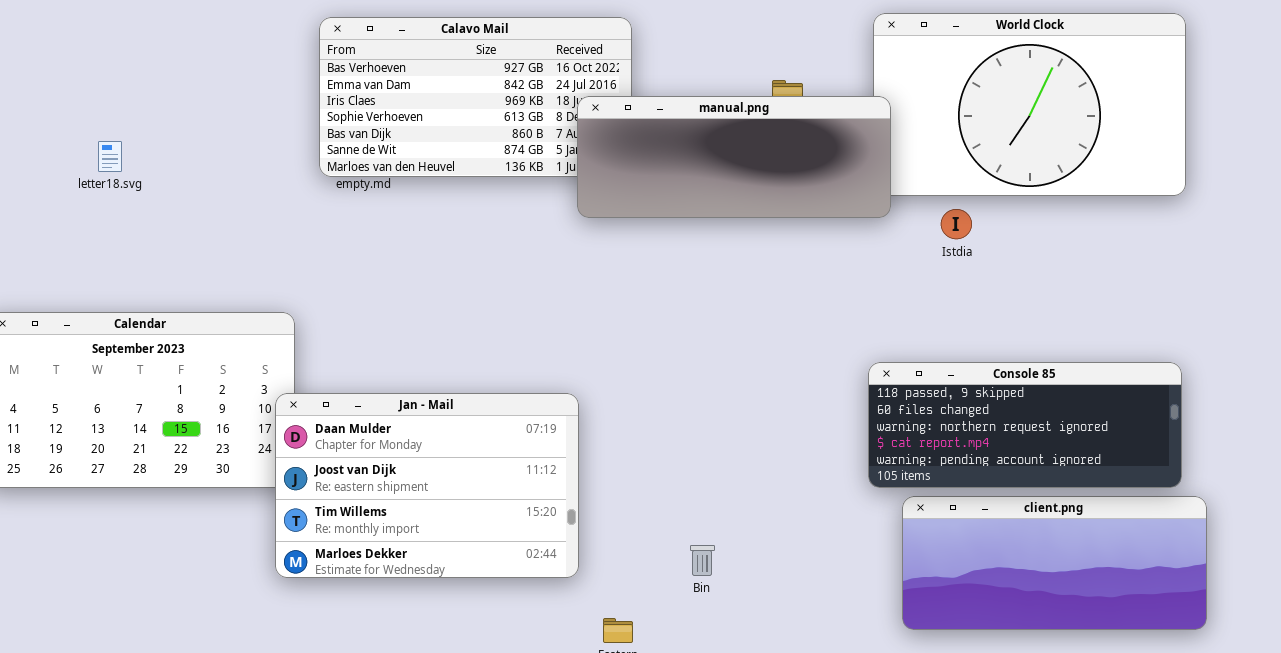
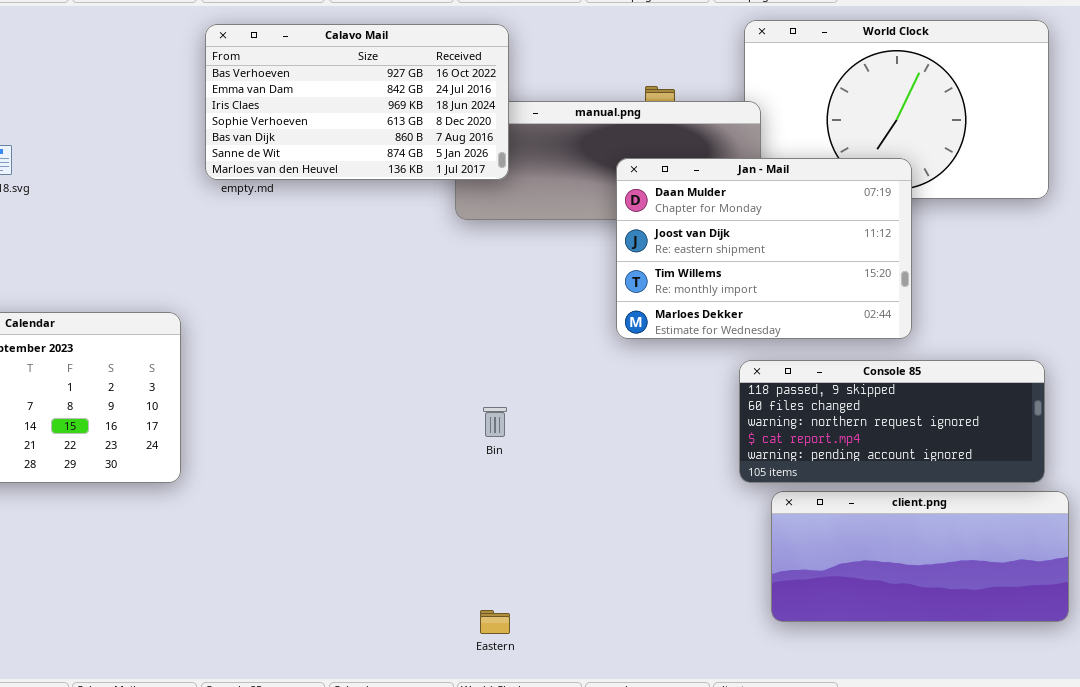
Calavo Mail: [319,17,632,177] -> [205,24,509,180], raised
Jan - Mail: [275,393,579,578] -> [616,158,912,339], moved
Bin: [690,545,715,576] -> [483,407,507,437], moved

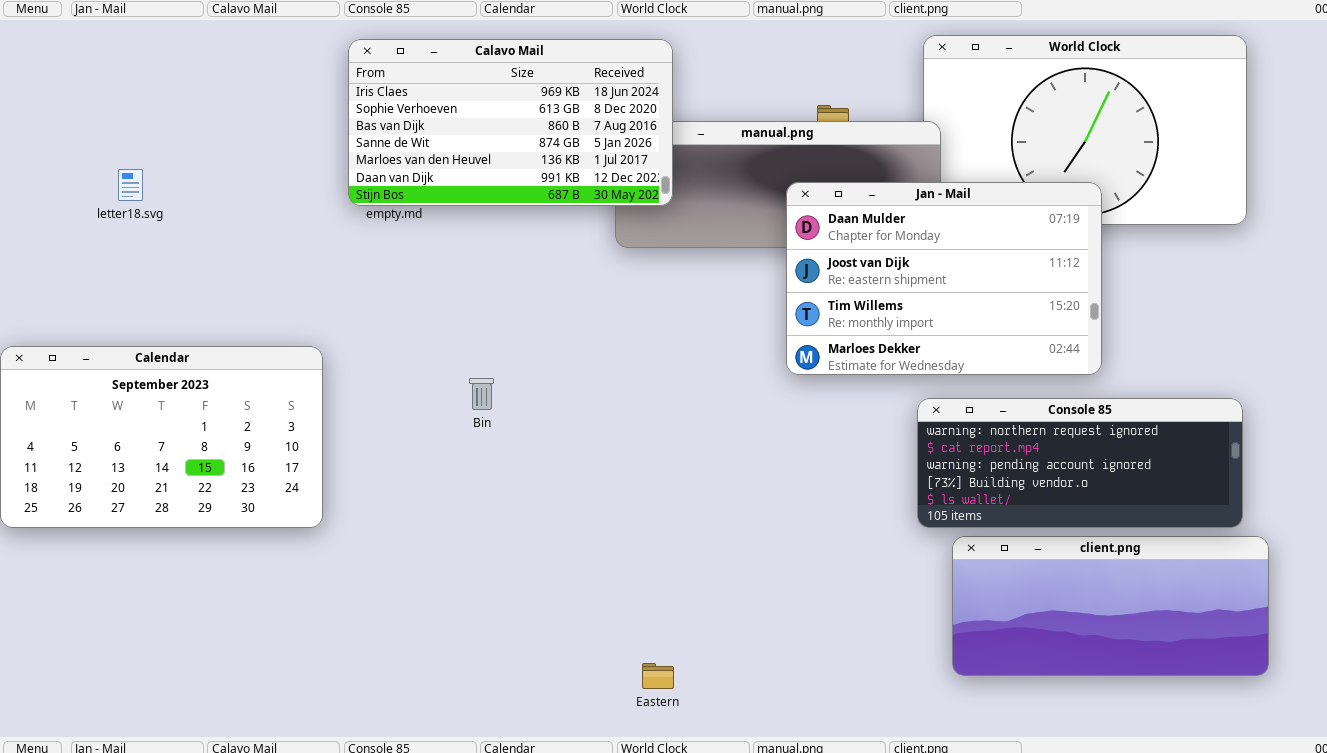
Calavo Mail: [205,24,509,180] -> [348,39,673,206], scrolled down 2 rows
Console 85: [739,360,1045,483] -> [917,398,1243,528], scrolled down 2 rows
Bin: [483,407,507,437] -> [469,378,494,410], moved

